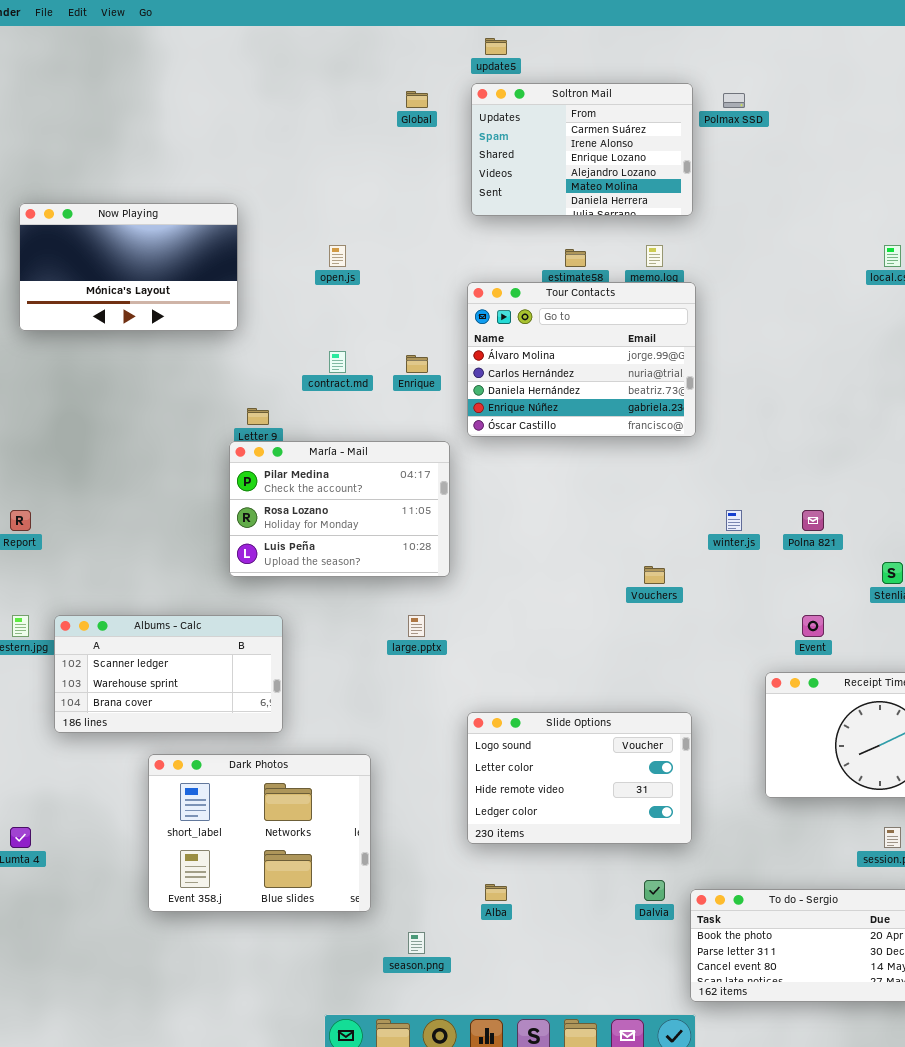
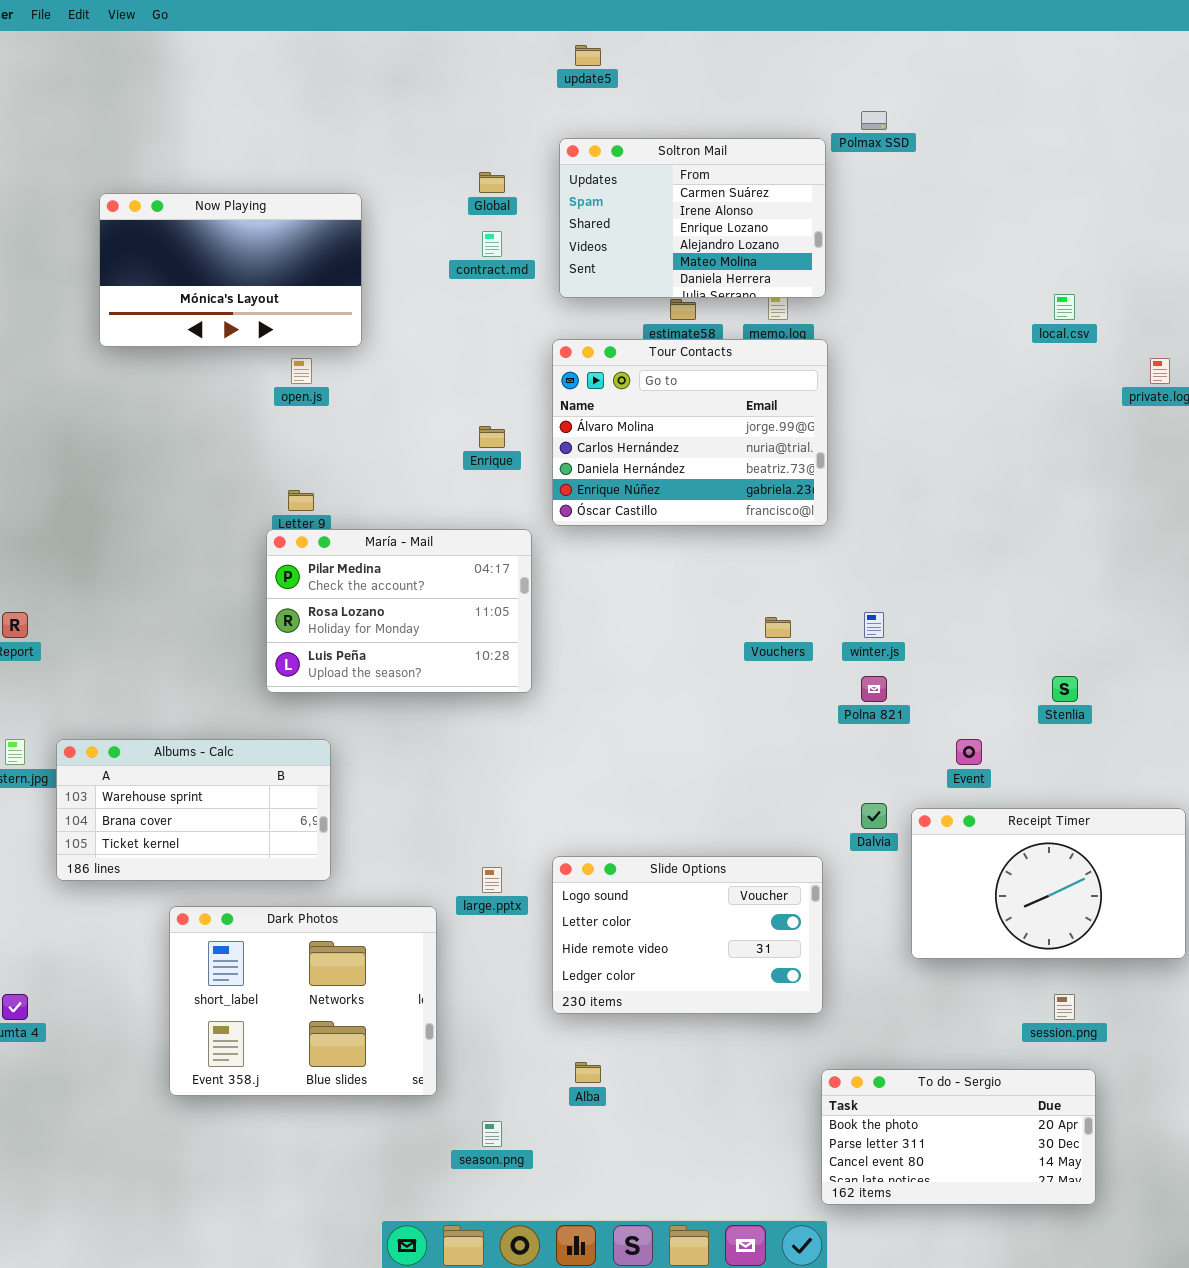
Soltron Mail: [471,83,693,216] -> [559,138,826,298], moved
Global: [406,91,428,108] -> [479,172,505,193], moved
Now Playing: [19,203,238,331] -> [99,193,362,347], moved
open.js: [329,245,346,267] -> [291,358,312,384], moved
contract.md: [329,351,346,373] -> [482,231,502,257], moved
Polna 821: [802,510,824,531] -> [861,676,887,702], moved
Vouchers: [644,566,665,584] -> [765,617,791,638], moved
Albums - Calc: [54,615,283,733] -> [56,739,331,881], scrolled down 1 row
large.pptx: [408,615,425,637] -> [482,867,502,893], moved
Dalvia: [644,880,665,901] -> [861,803,887,829], moved

